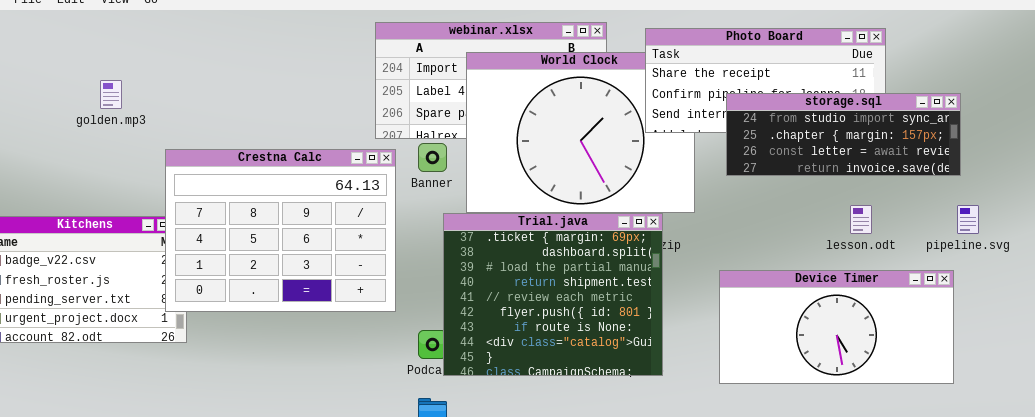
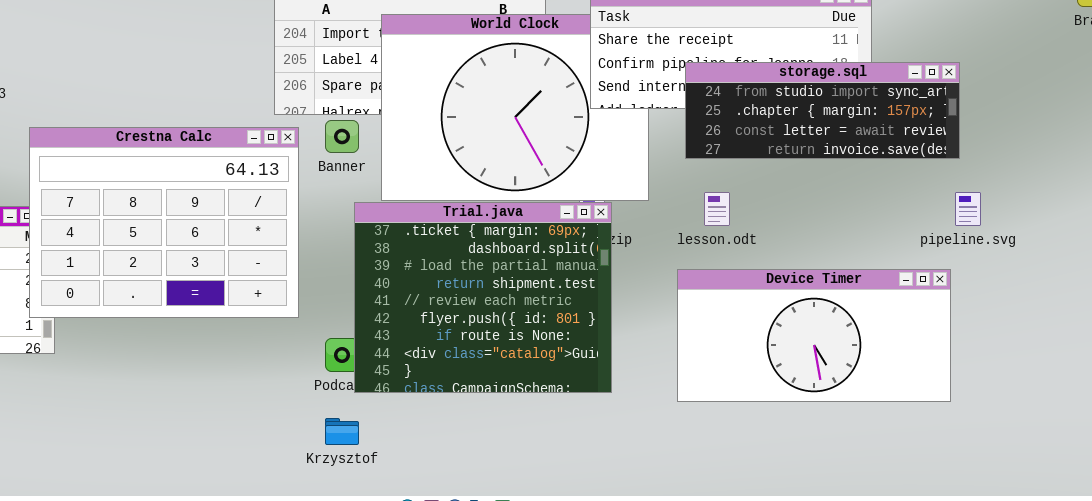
lesson.odt: [850,205,872,234] -> [704,192,730,226], moved

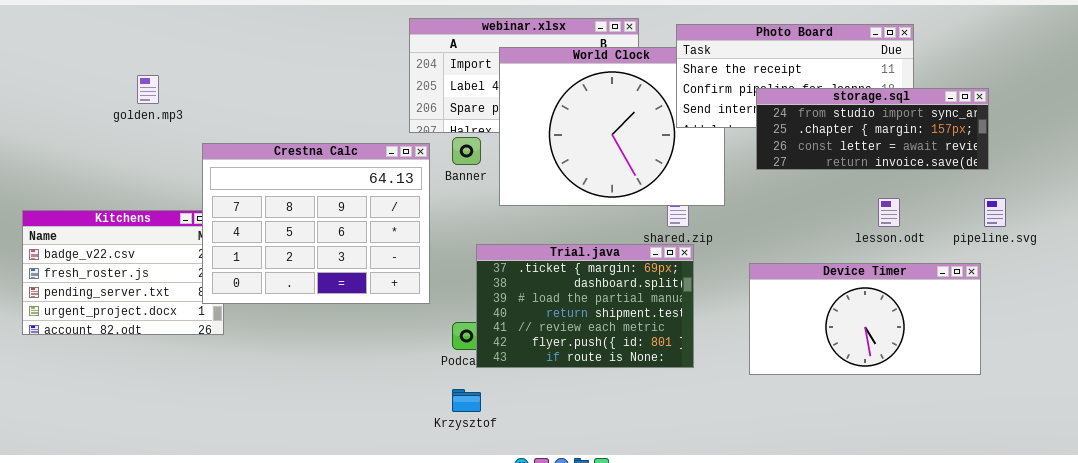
lesson.odt: [704,192,730,226] -> [878,198,900,227], moved
Trial.java: [354,202,612,393] -> [476,244,694,368], resized

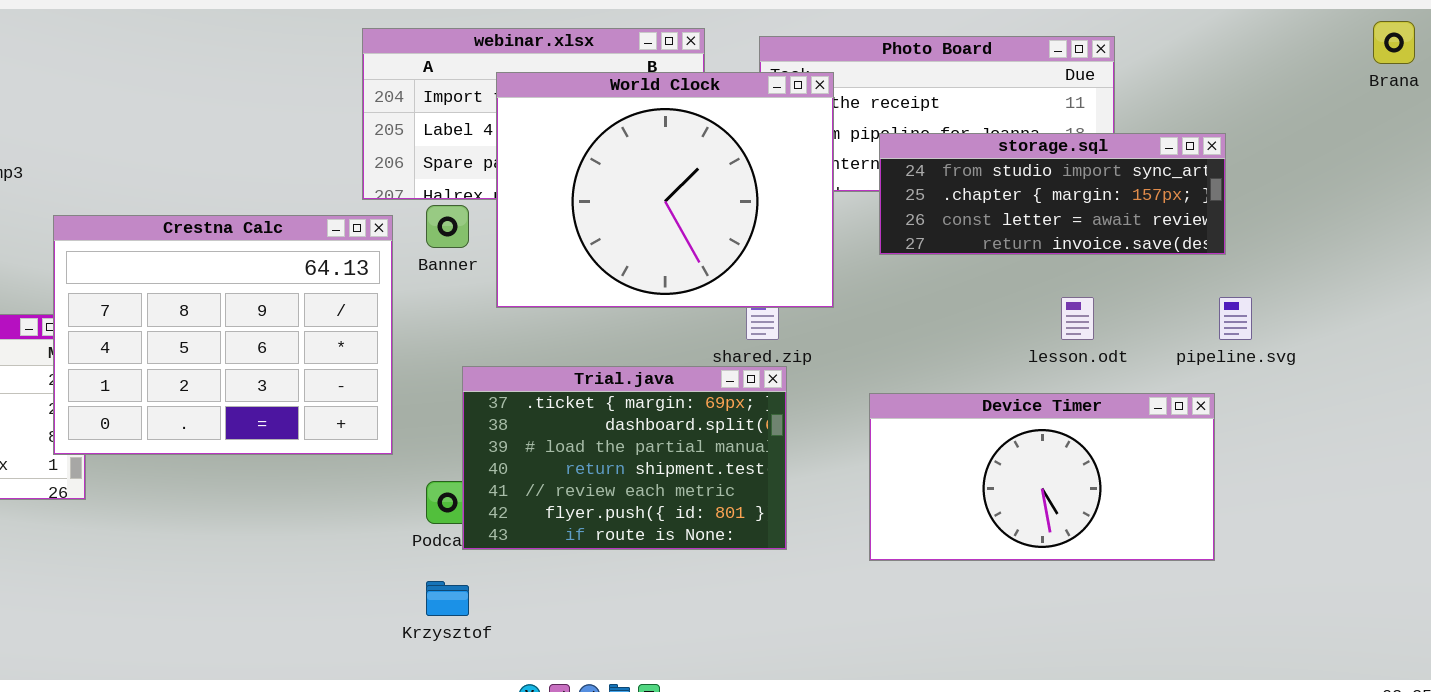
World Clock: [499,47,725,206] -> [496,72,834,308], raised

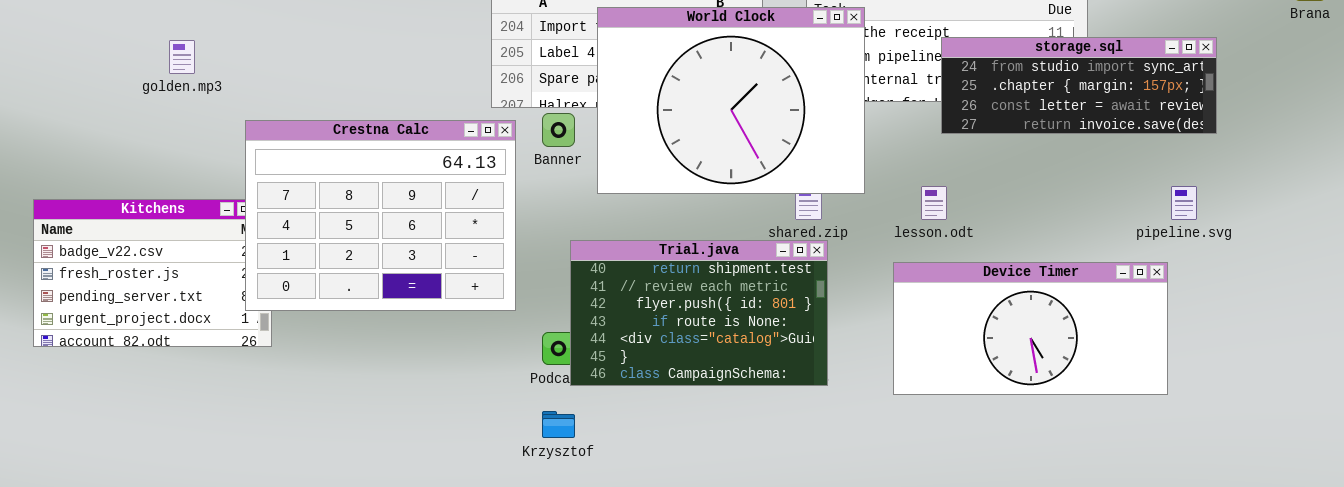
storage.sql: [879,133,1226,255] -> [941,37,1217,134], moved
lesson.odt: [1061,297,1094,340] -> [921,186,947,220], moved
Trial.java: [462,366,787,550] -> [570,240,828,386], scrolled down 3 rows

